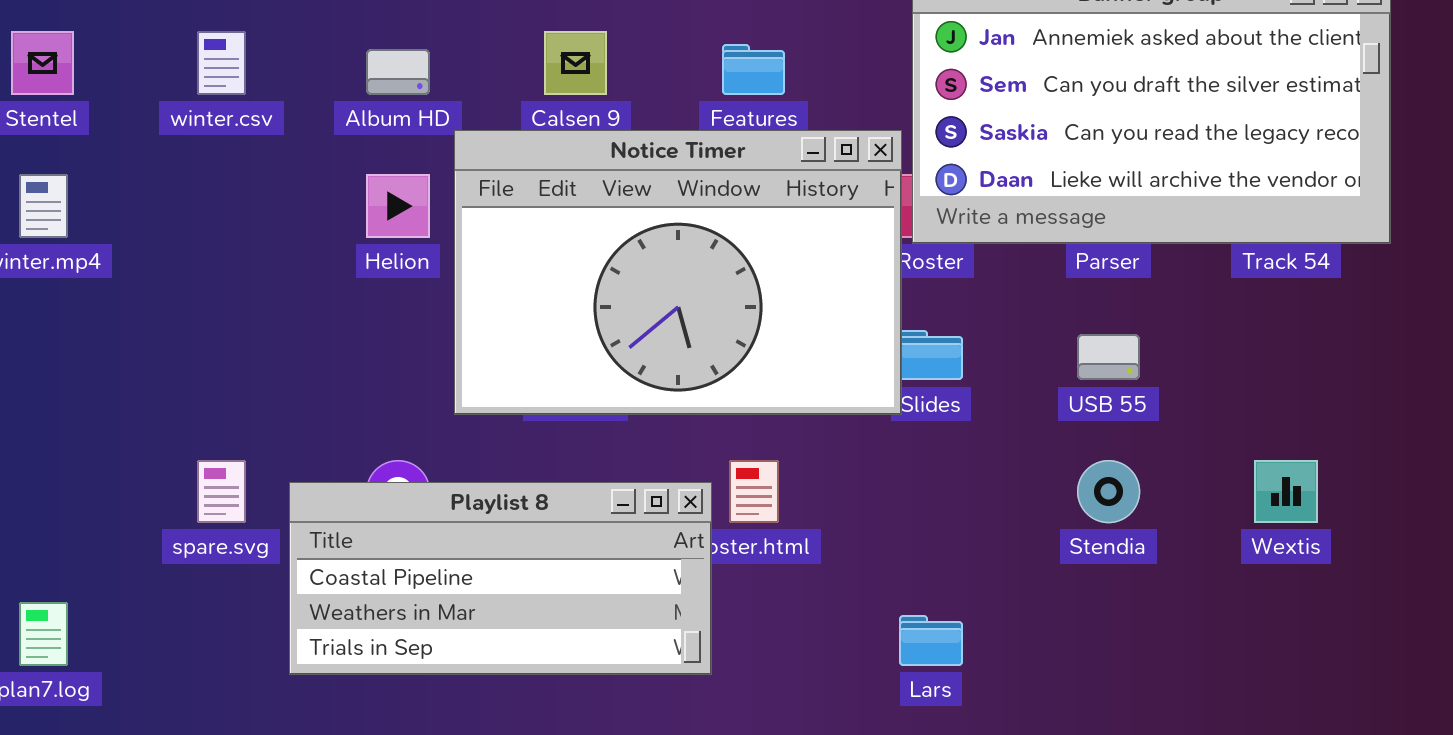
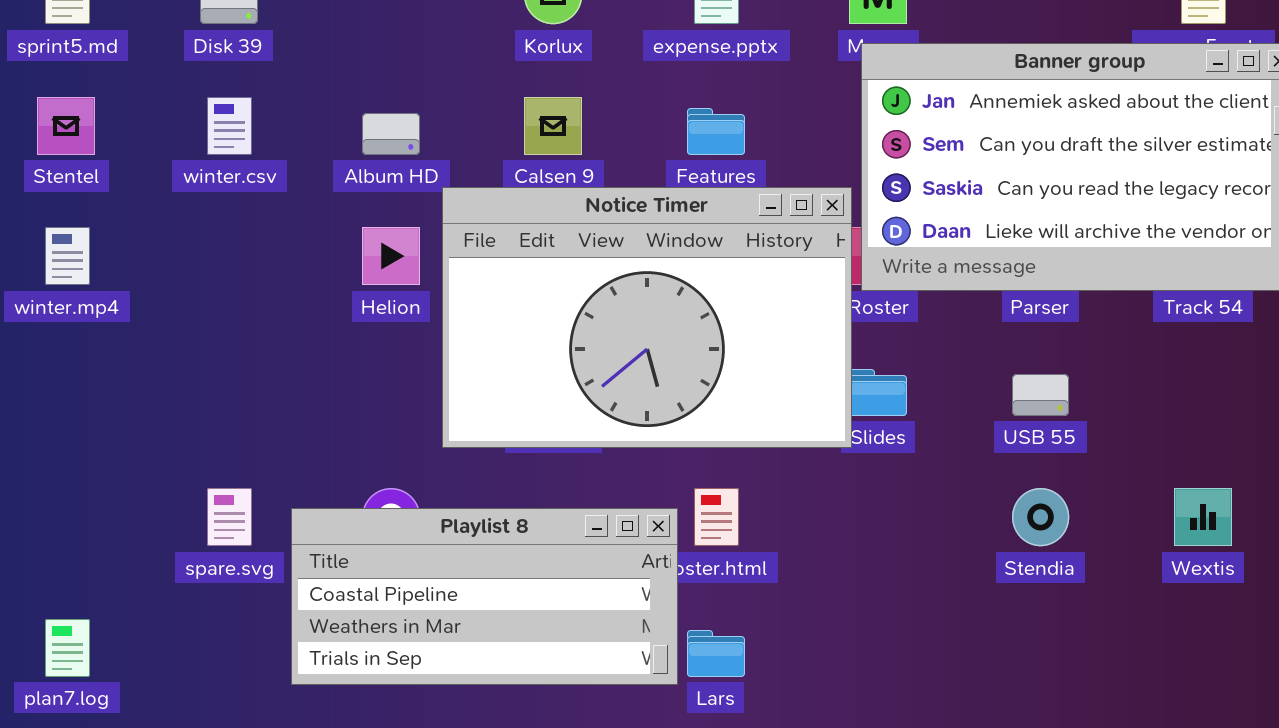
Lars: [899,615,963,666] -> [687,630,745,677], moved

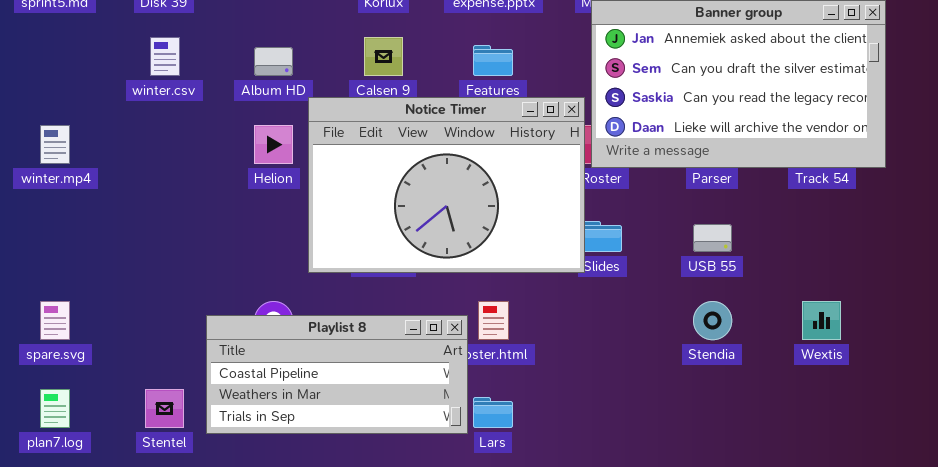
Stentel: [37,97,95,155] -> [145,389,184,428], moved
spare.svg: [207,488,252,546] -> [40,301,70,340], moved

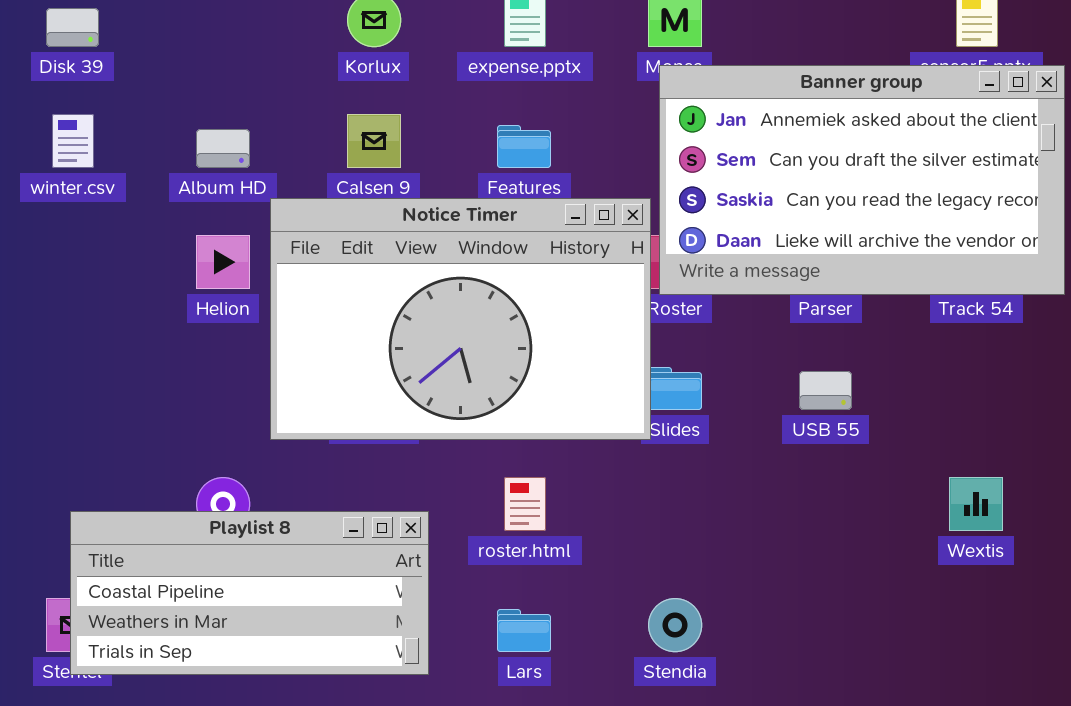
Stendia: [693,301,732,340] -> [648,598,702,652], moved
Playlist 8: [206,315,468,434] -> [70,511,429,675], moved

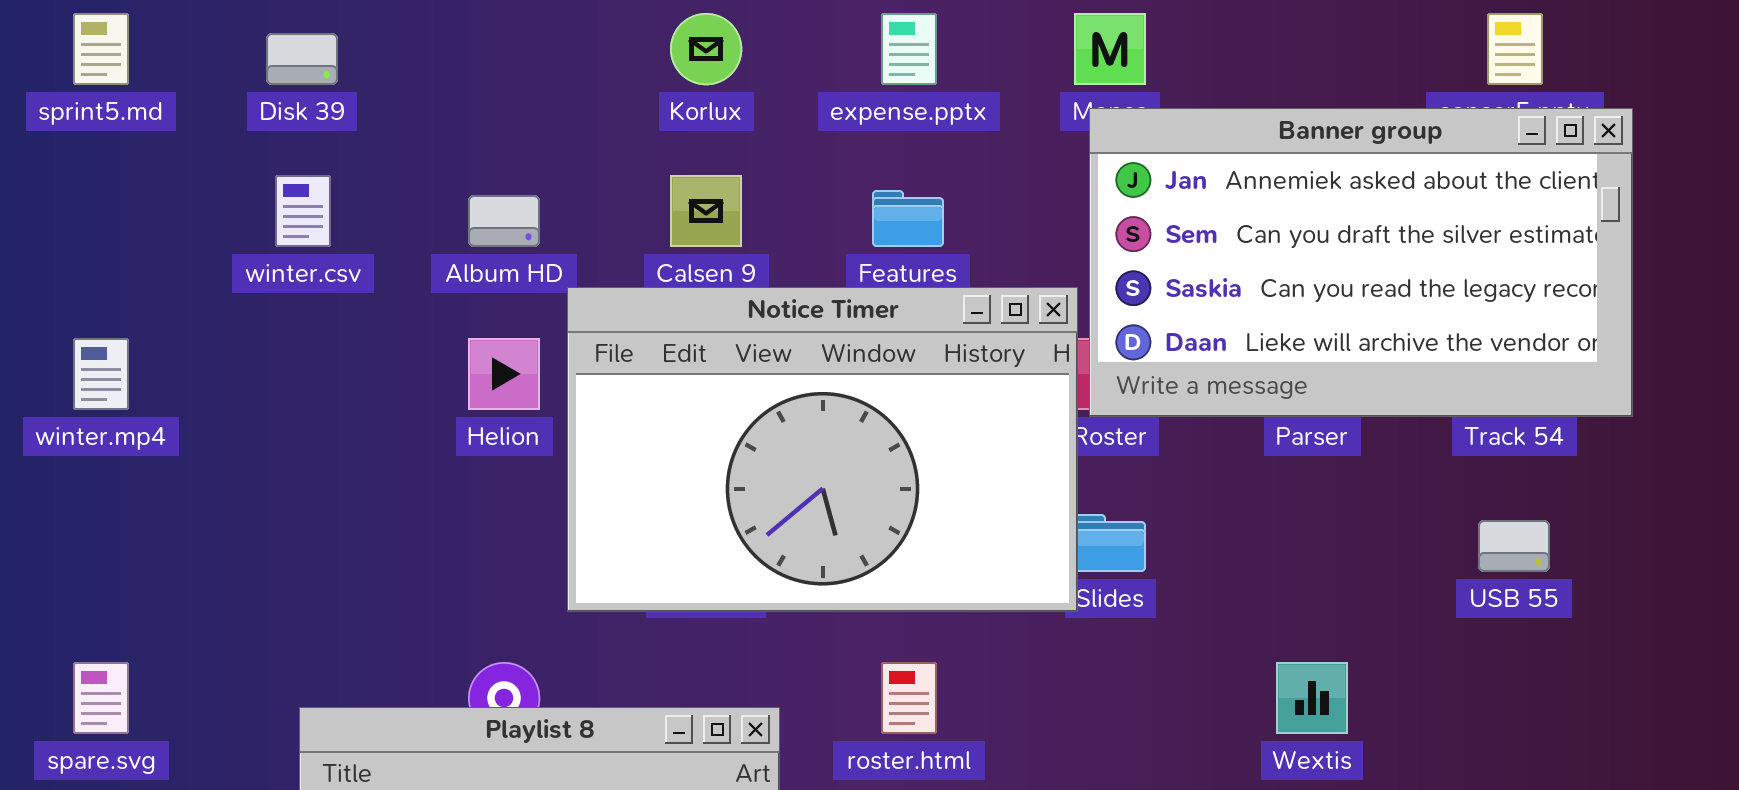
USB 55: [799,371,852,410] -> [1478,520,1550,572], moved
Wextis: [949,477,1003,531] -> [1276,662,1348,734], moved

